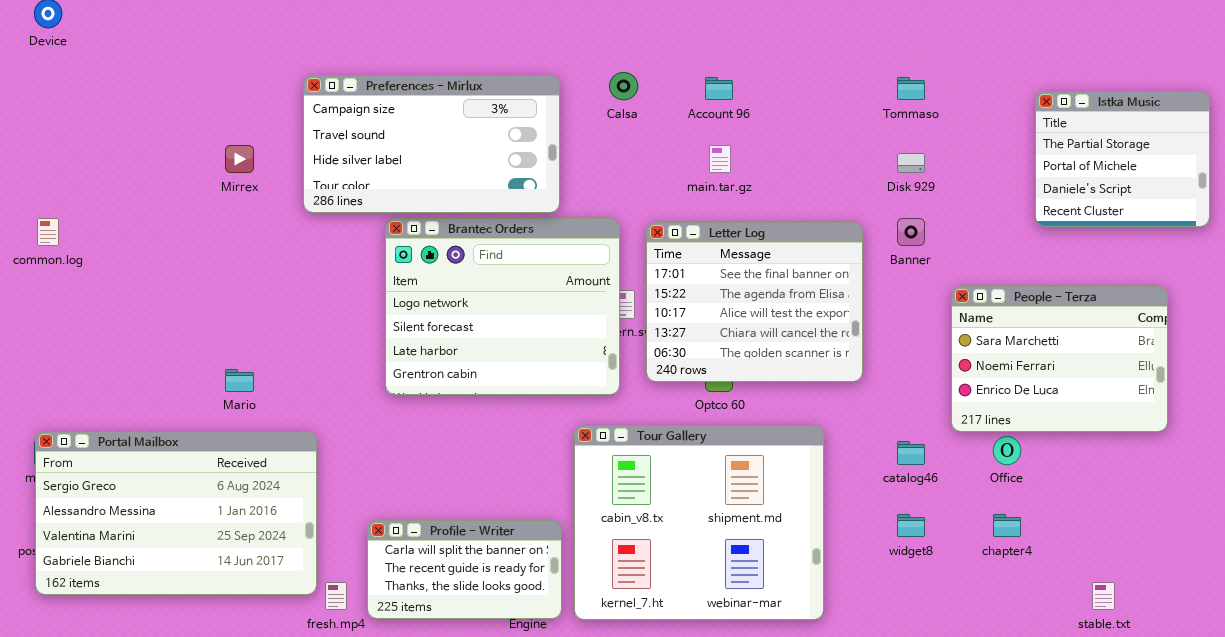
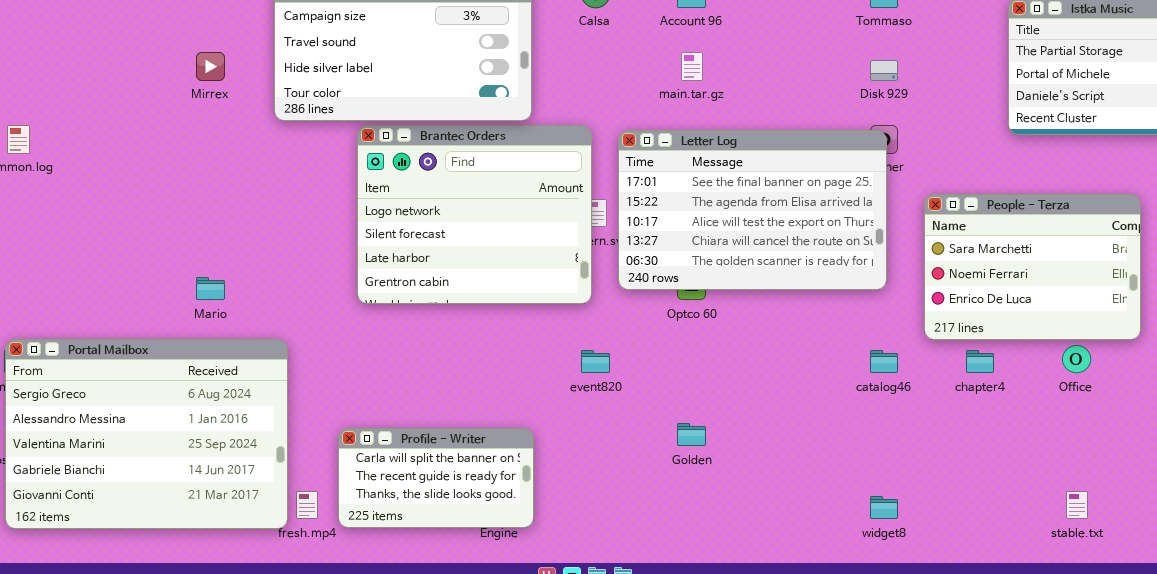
Letter Log: [646,222,863,382] -> [618,130,887,290], resized
Tour Gallery: [574,425,824,620] -> none, closed
Portal Mailbox: [35,431,317,595] -> [5,339,288,529], resized
Office: [993,436,1021,465] -> [1062,345,1091,373], moved
widget8: [897,514,925,537] -> [870,496,898,519], moved
chapter4: [993,514,1021,537] -> [966,350,994,373], moved

